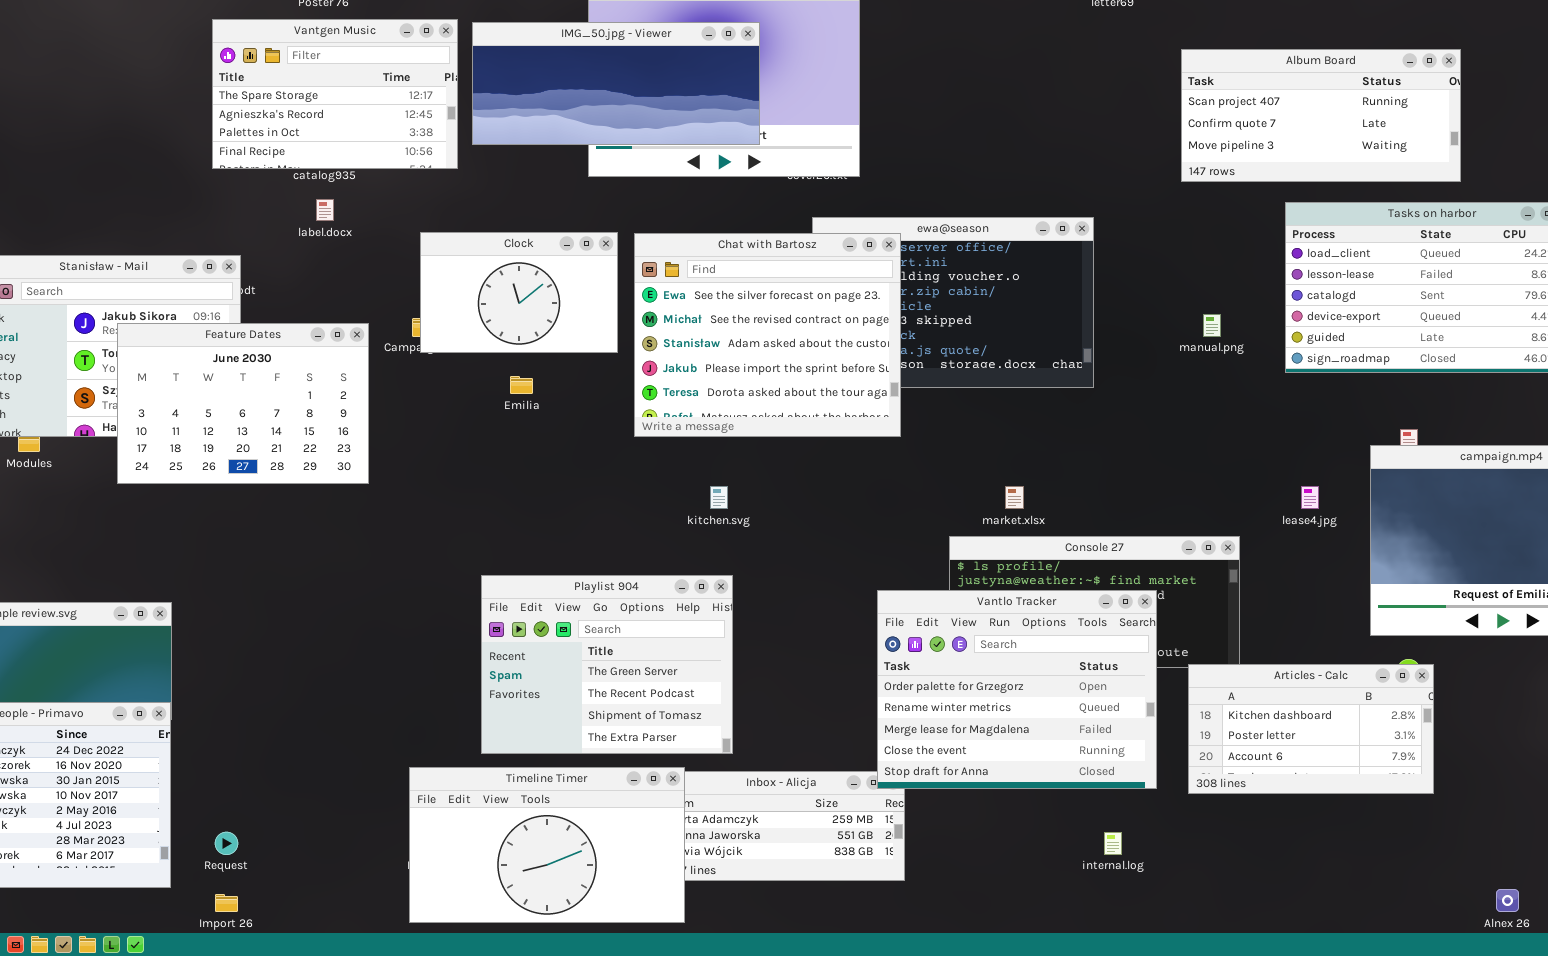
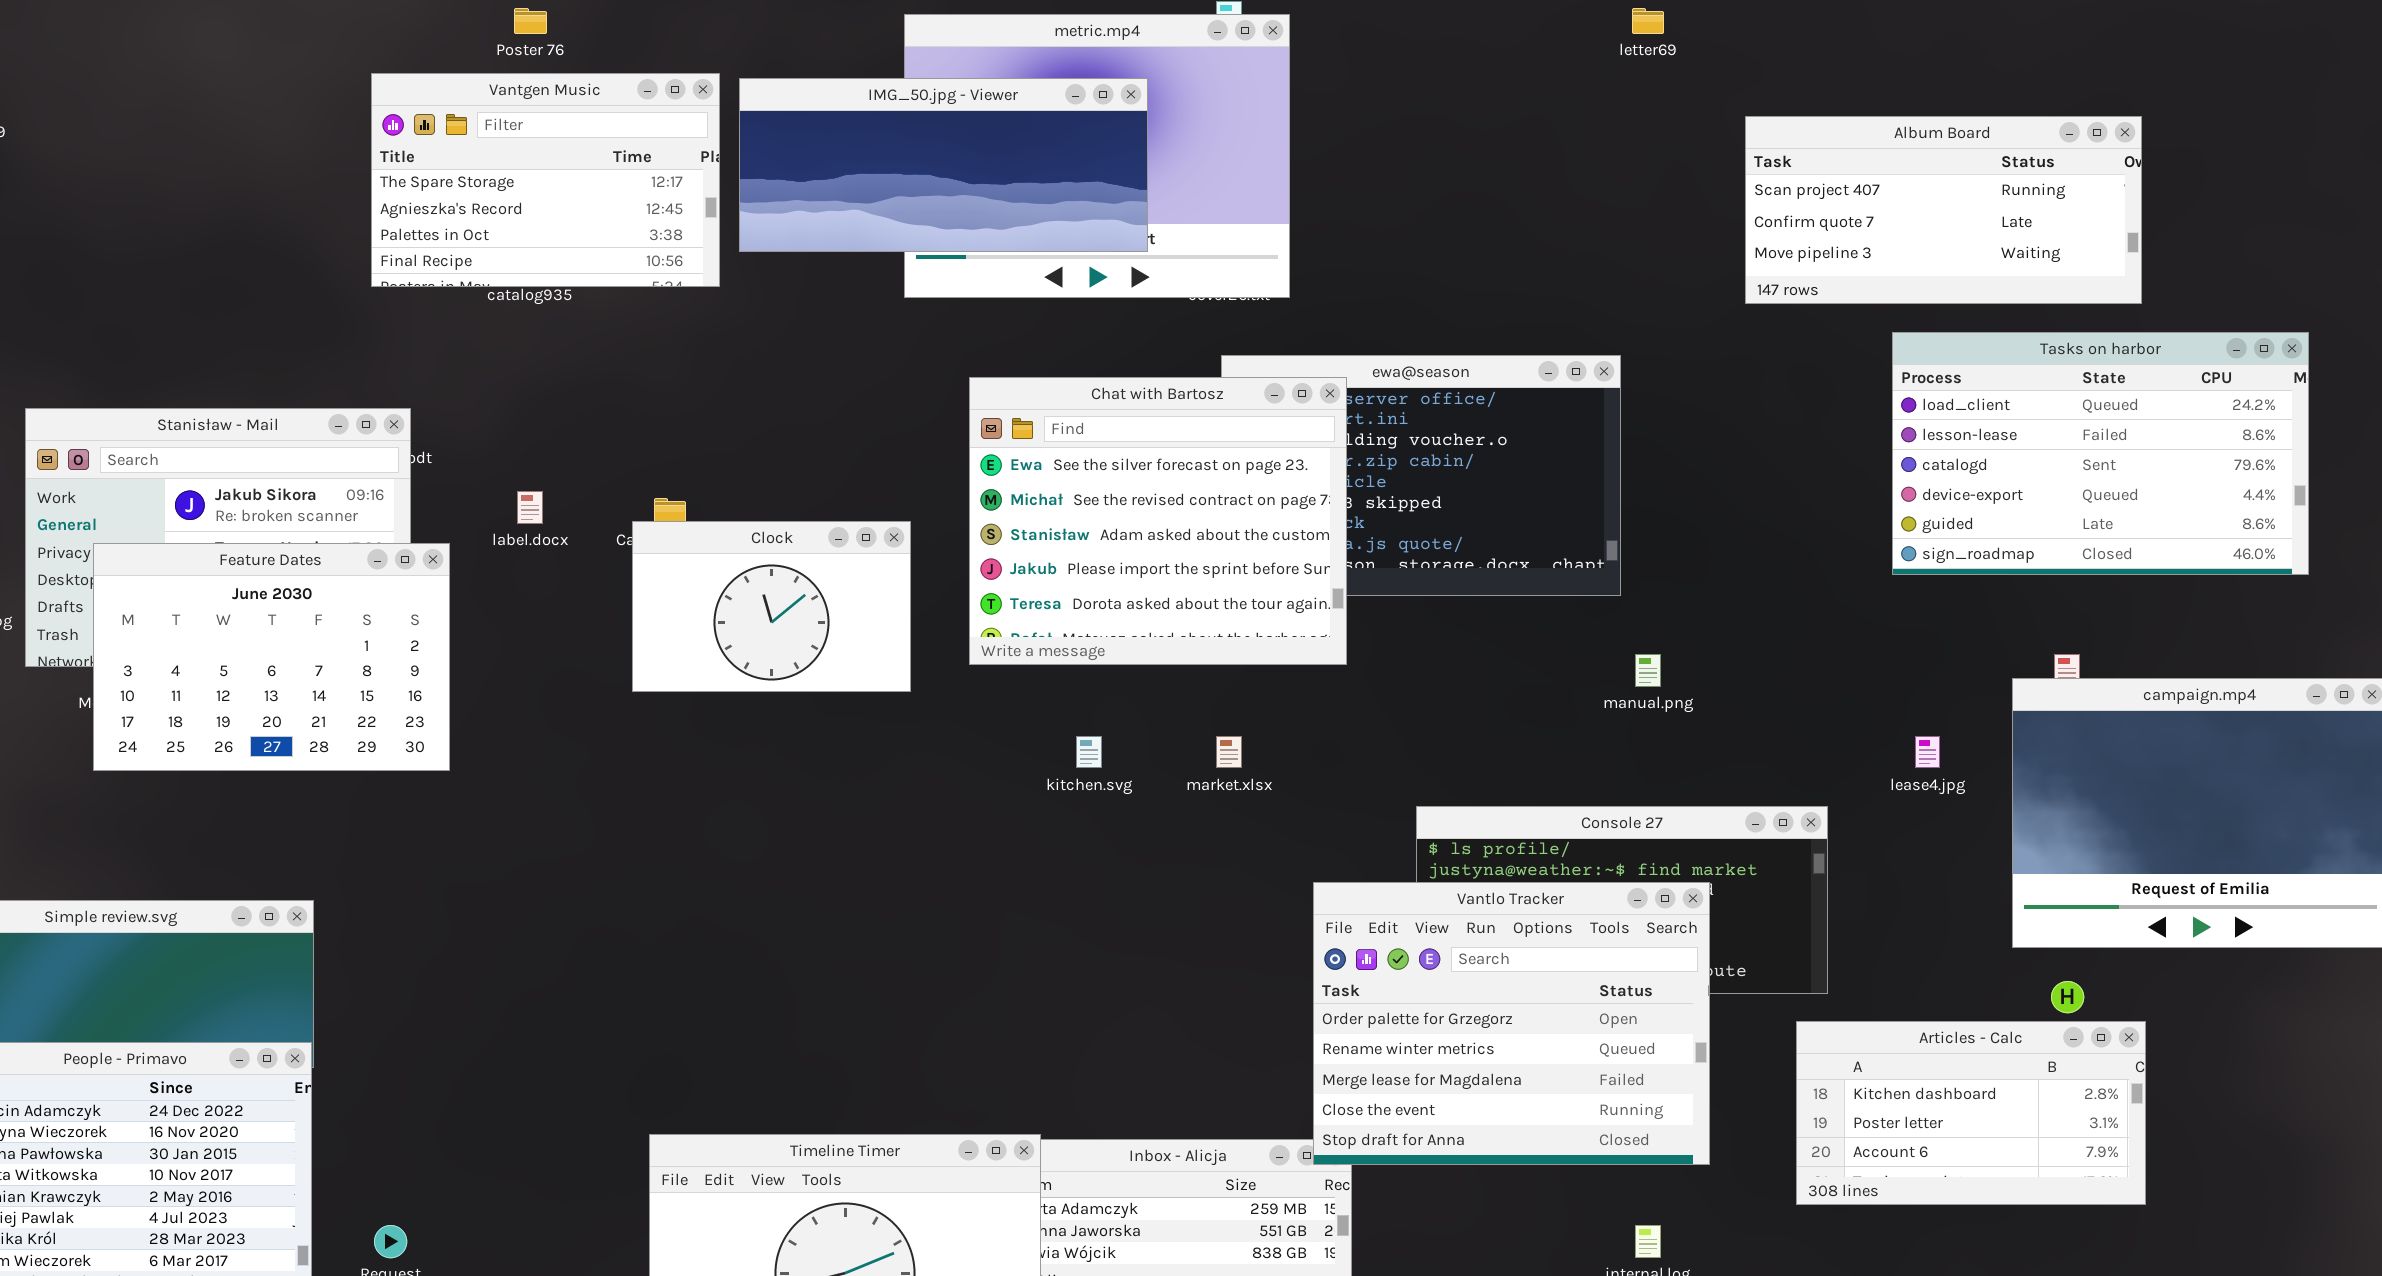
label.docx: [316,199,334,221] -> [517,491,543,524], moved
Clock: [420,232,618,353] -> [632,521,911,692], moved
manual.png: [1203,314,1221,337] -> [1635,654,1661,687], moved
Feature Dates: [117,323,369,484] -> [93,543,450,771], moved
market.xlsx: [1005,486,1024,509] -> [1216,736,1242,768], moved
Playlist 904: [481,575,733,754] -> none, closed
Articles - Calc: [1188,664,1434,794] -> [1796,1021,2146,1205], moved

